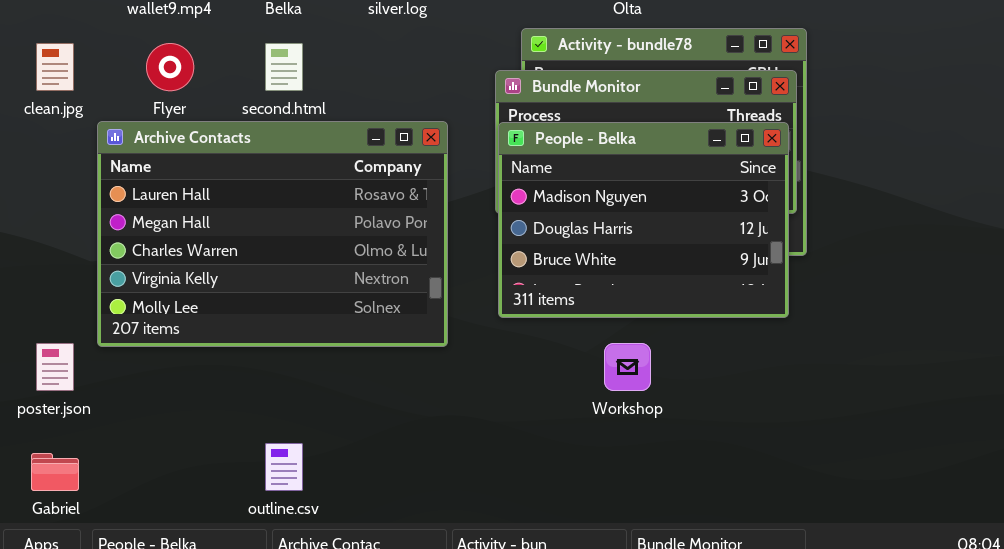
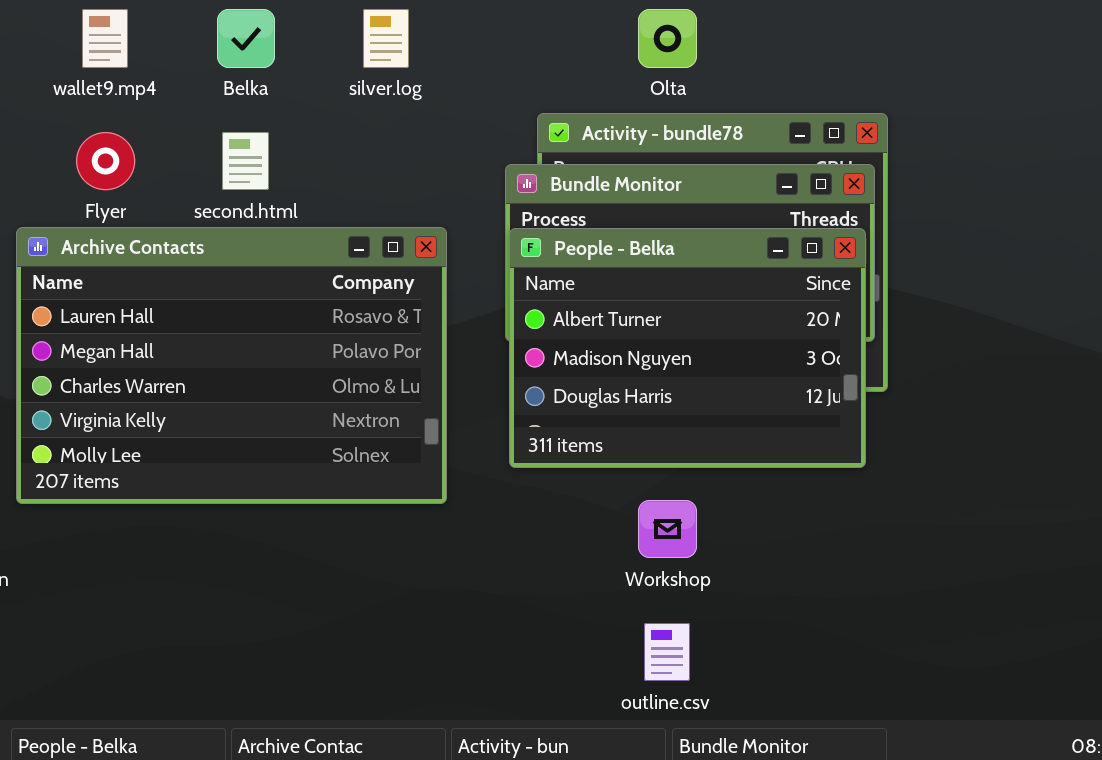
People - Belka: [498,122,789,318] -> [509,228,866,468], scrolled up 1 row
outline.csv: [265,443,303,491] -> [644,623,690,681], moved

